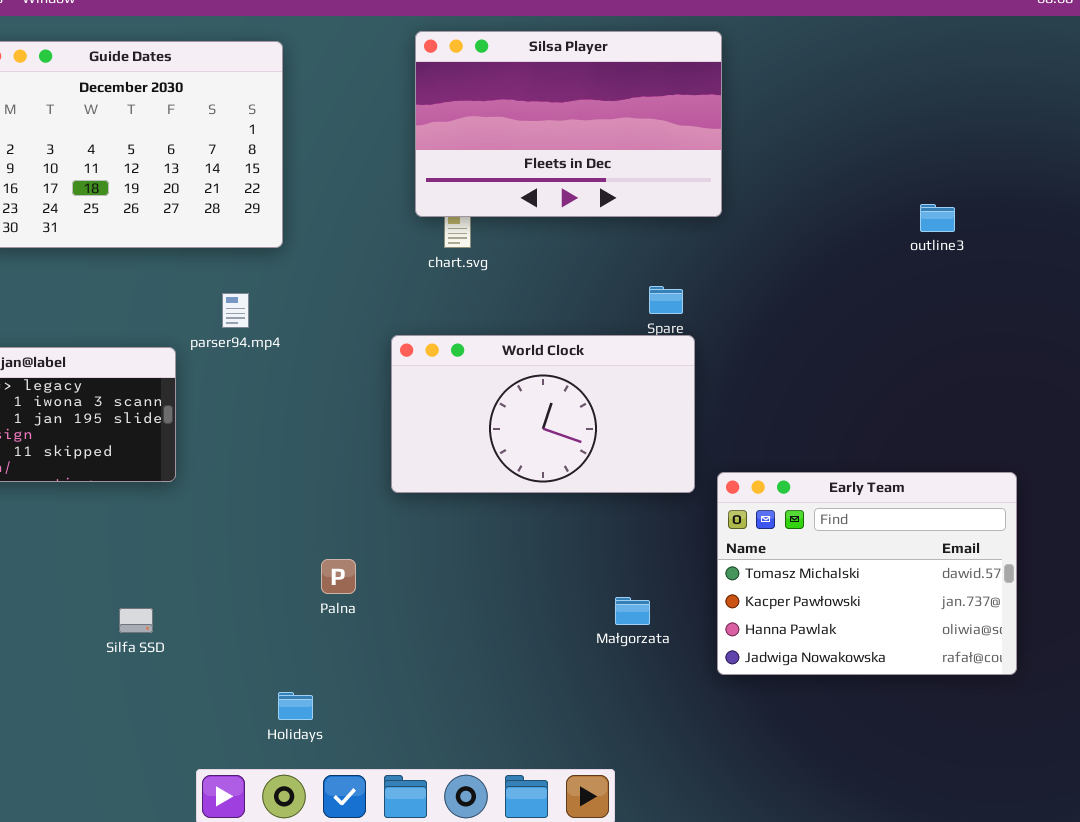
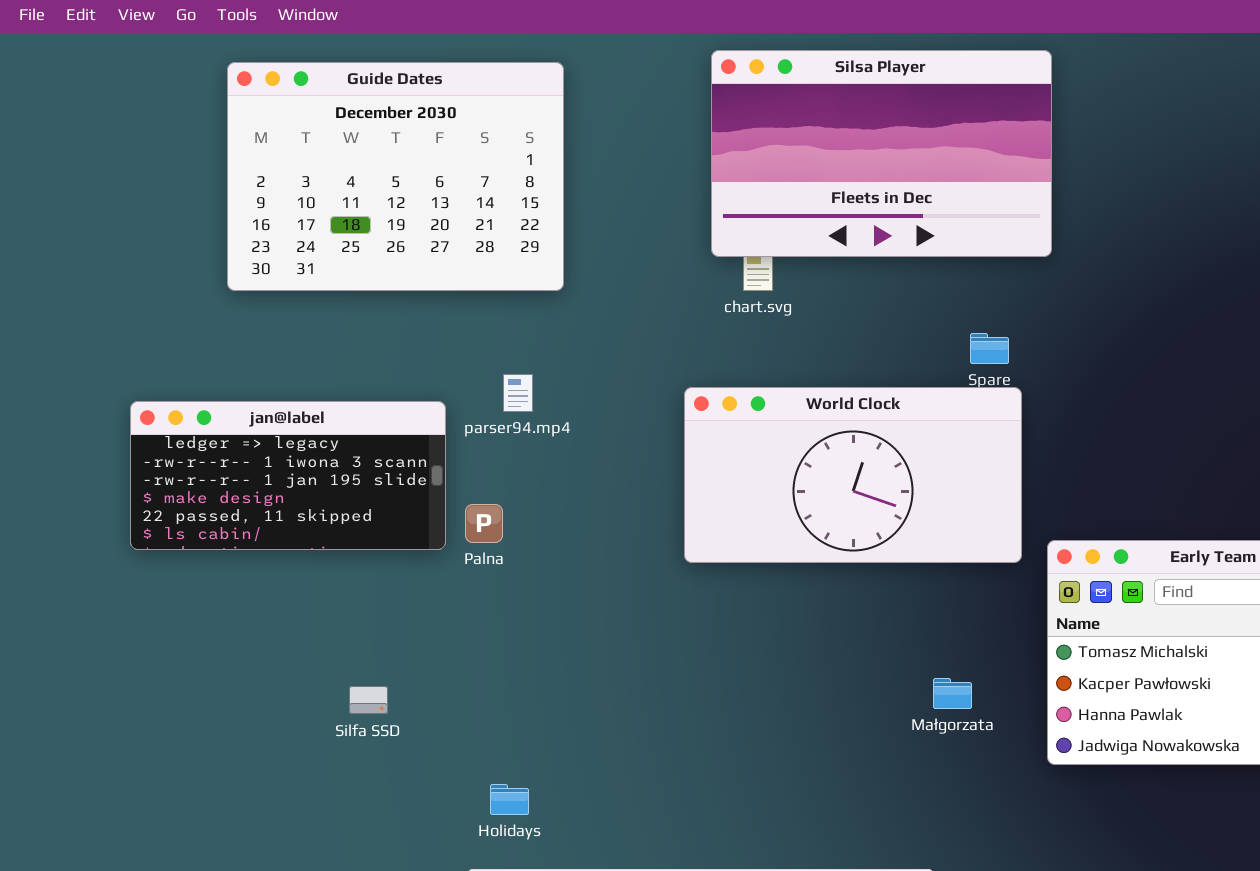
parser94.mp4: [222,293,249,328] -> [503,374,533,412], moved
Palna: [321,559,356,594] -> [465,504,503,543], moved
Silfa SSD: [119,608,153,633] -> [349,686,388,714], moved
Holidays: [278,692,313,720] -> [490,784,529,815], moved

